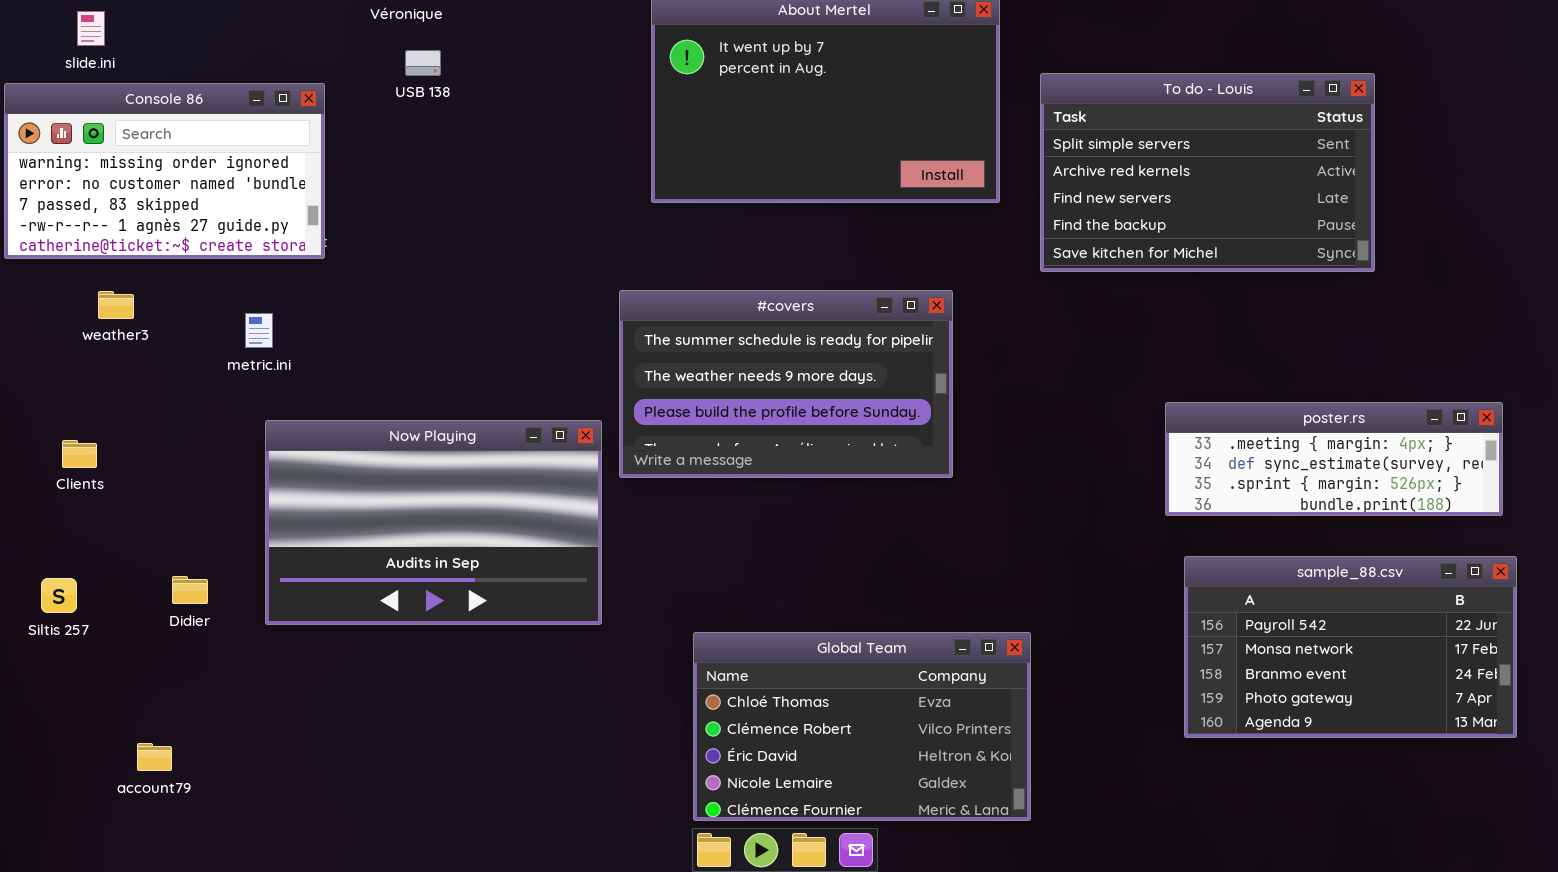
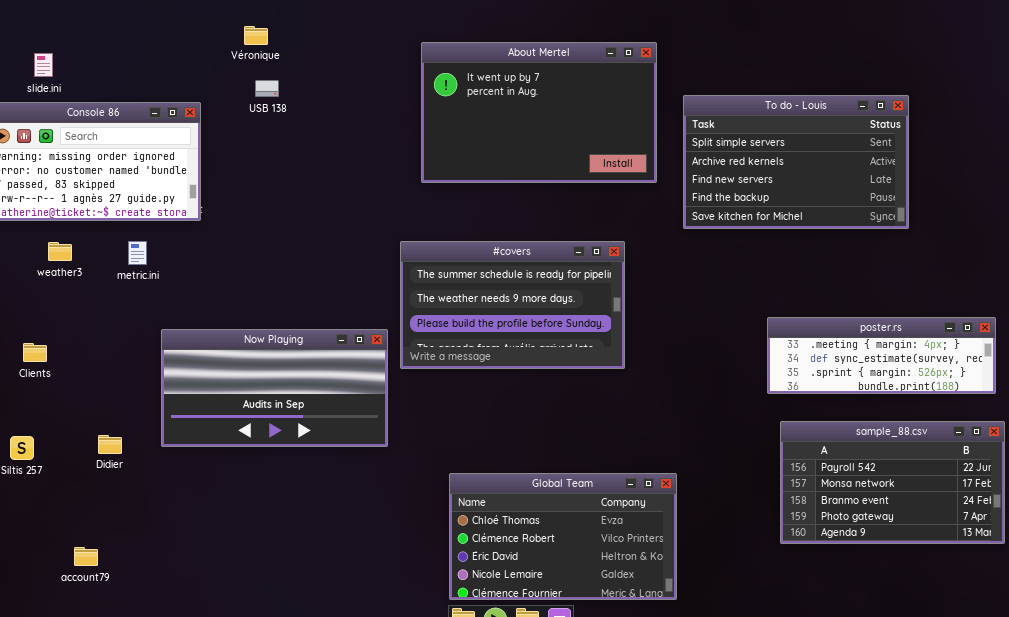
metric.ini: [245,313,273,348] -> [128,241,147,265], moved
Now Playing: [265,420,602,625] -> [161,329,388,447], resized

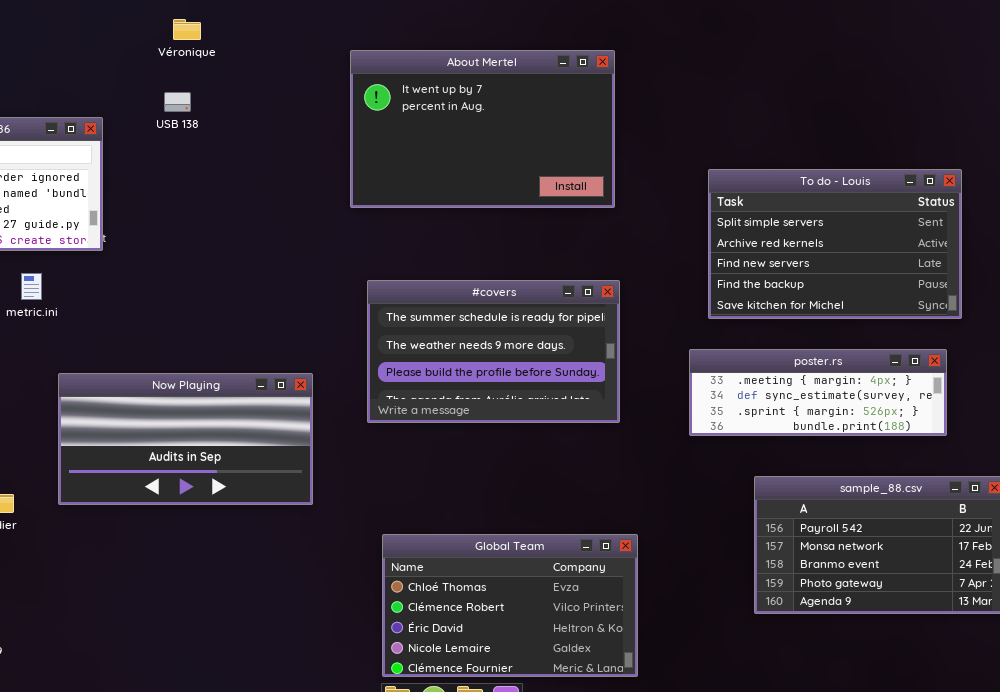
Véronique: [244,26,268,45] -> [173,19,201,40], moved
To do - Louis: [683,95,909,229] -> [708,169,962,319], moved
#covers: [400,241,625,369] -> [367,280,620,423], moved
poster.rs: [767,317,996,394] -> [689,349,947,436], moved

